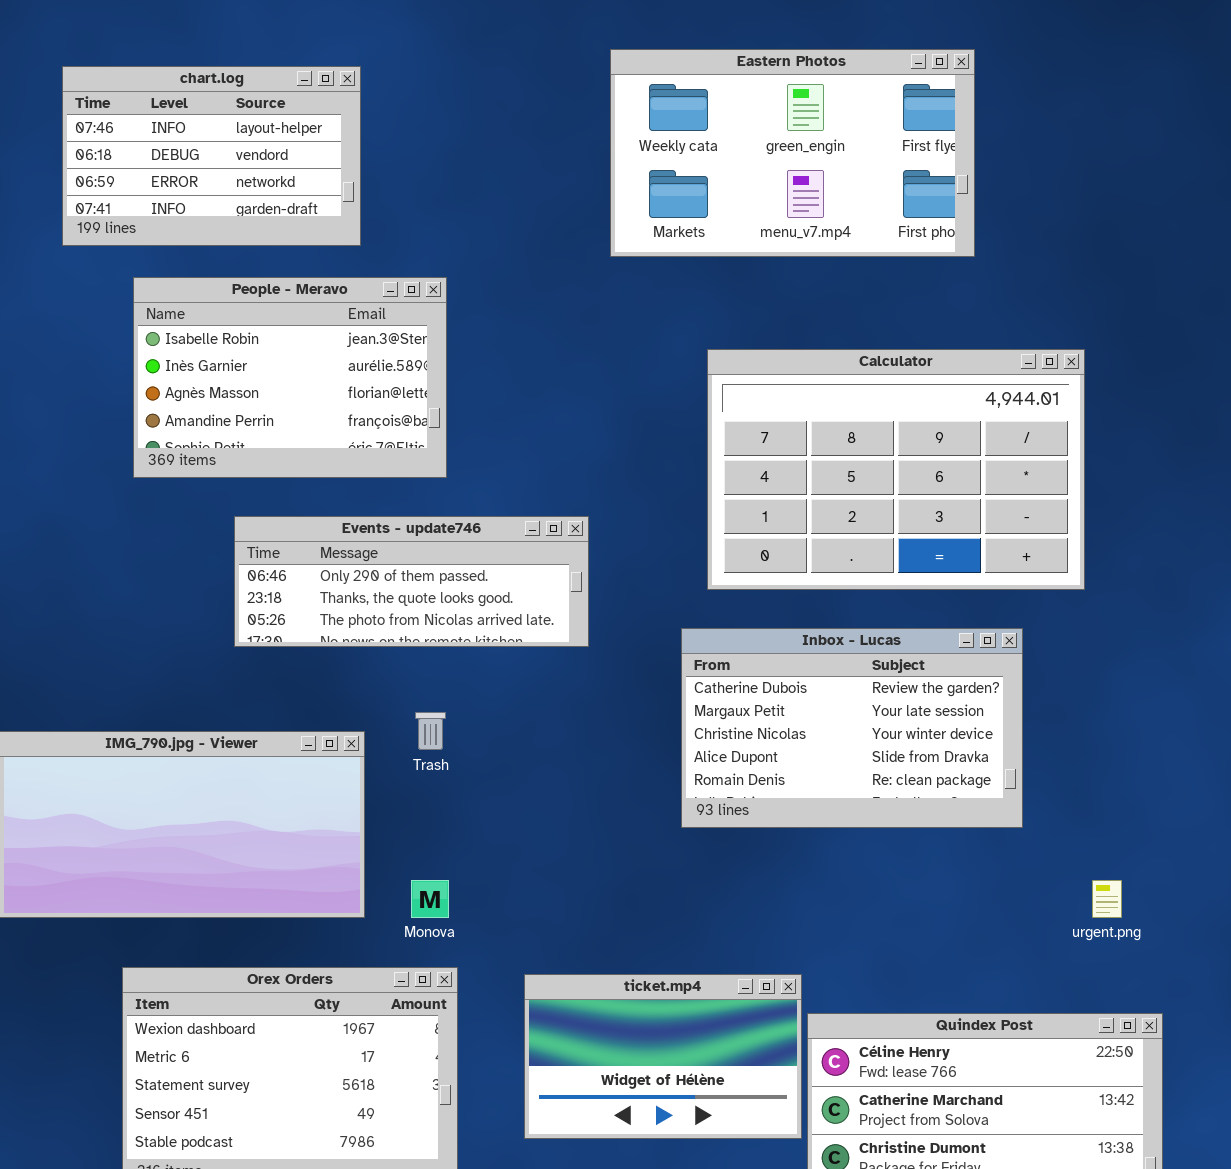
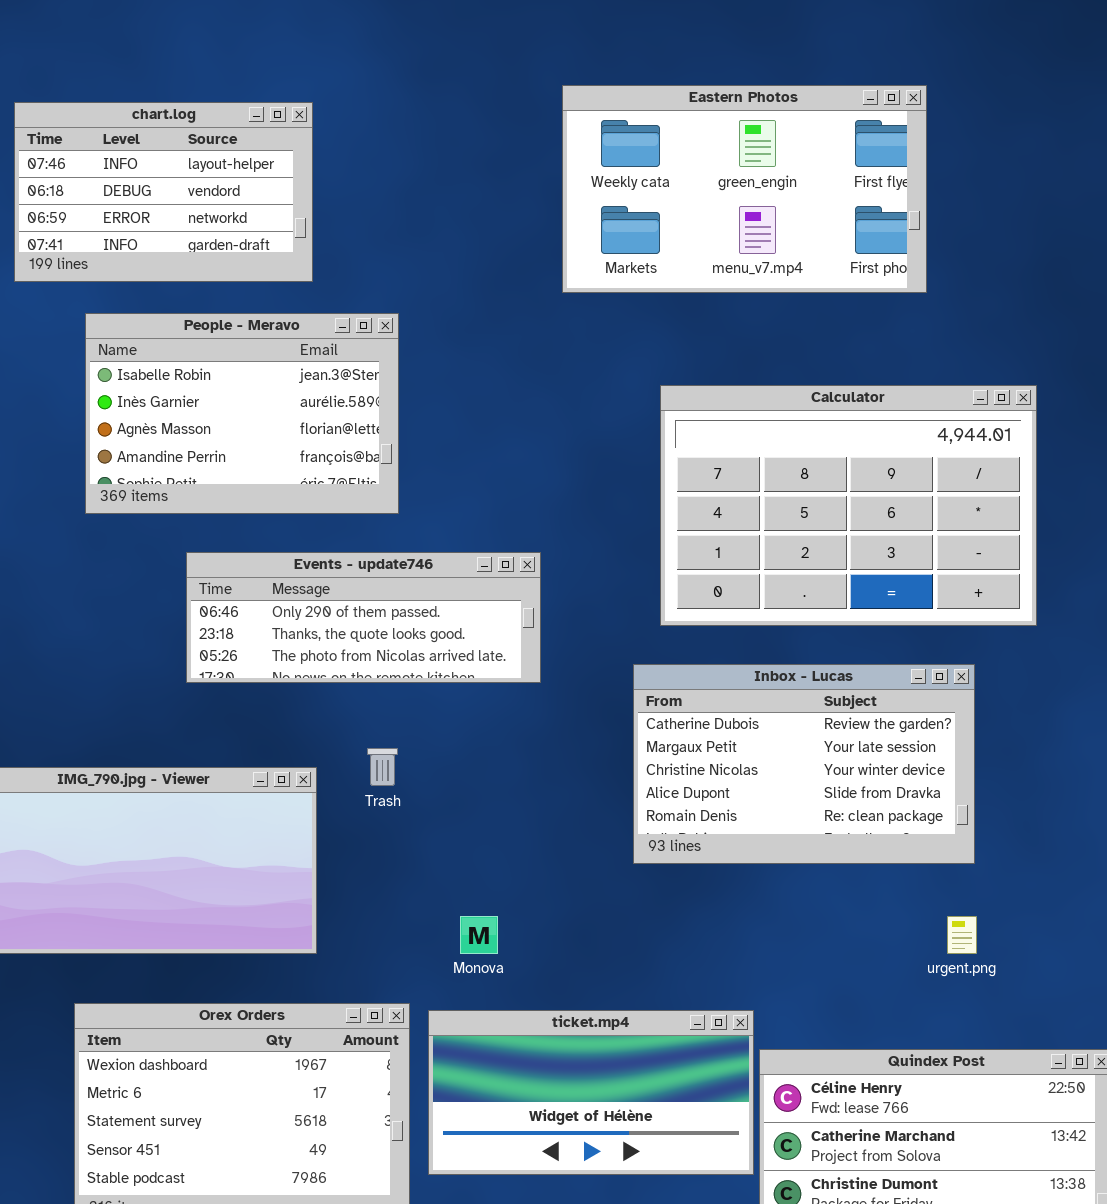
Monova: [411,880,449,918] -> [460,916,498,954], moved
urgent.png: [1092,880,1122,918] -> [947,916,977,954], moved
ticket.mp4: [524,974,802,1139] -> [428,1010,754,1175], resized

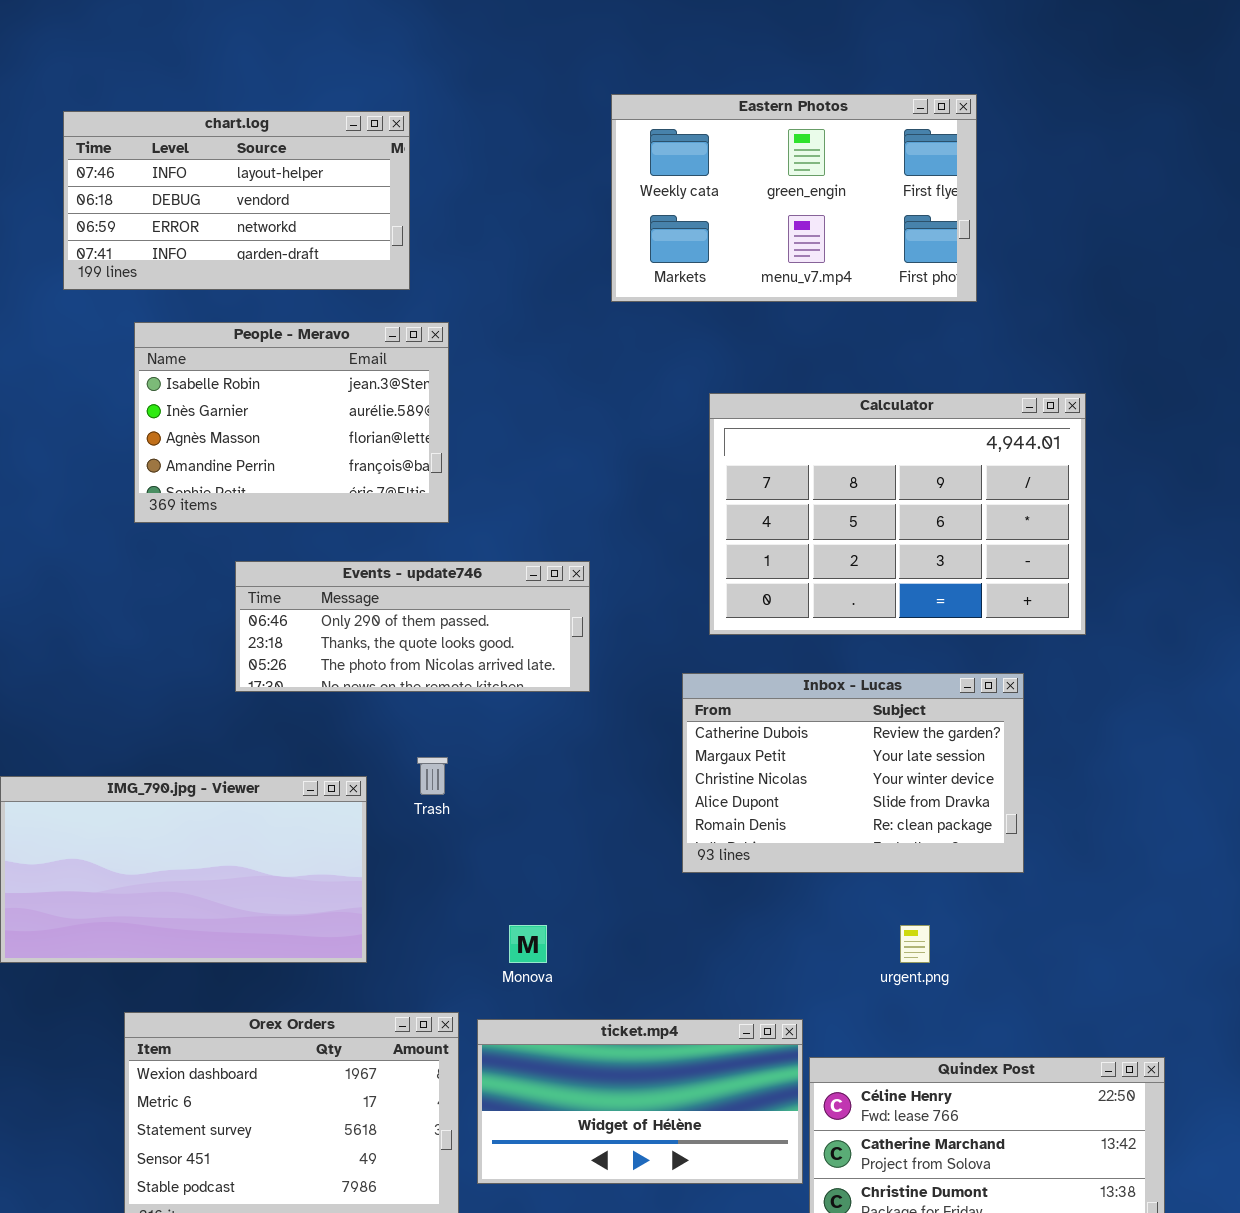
chart.log: [14,102,313,282] -> [63,111,410,290], resized
urgent.png: [947,916,977,954] -> [900,925,930,963], moved

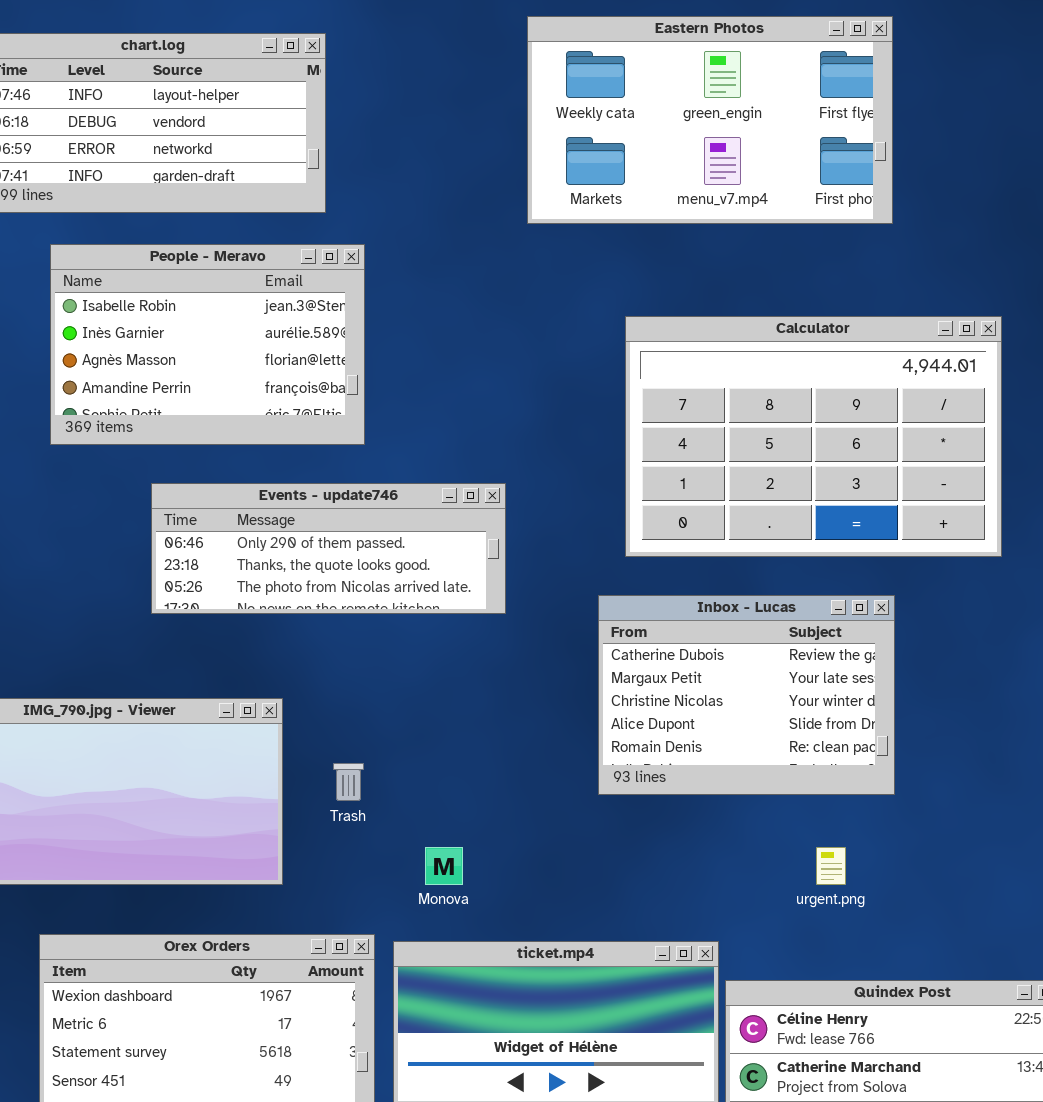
Inbox - Lucas: [682,673,1024,873] -> [598,595,895,795], resized
Trash: [417,757,448,795] -> [333,763,364,801], moved

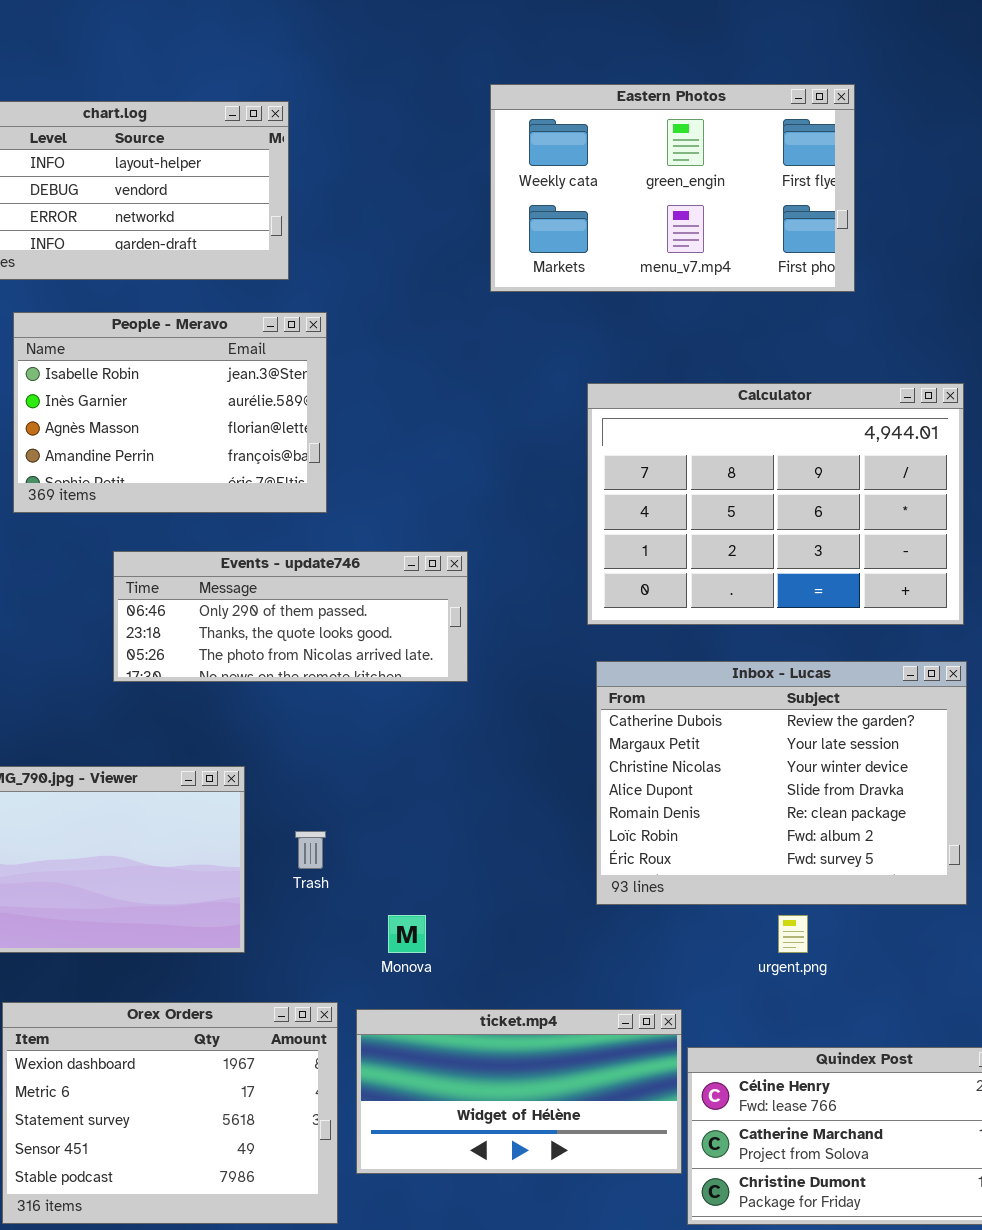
Inbox - Lucas: [598,595,895,795] -> [596,661,967,905], moved, resized

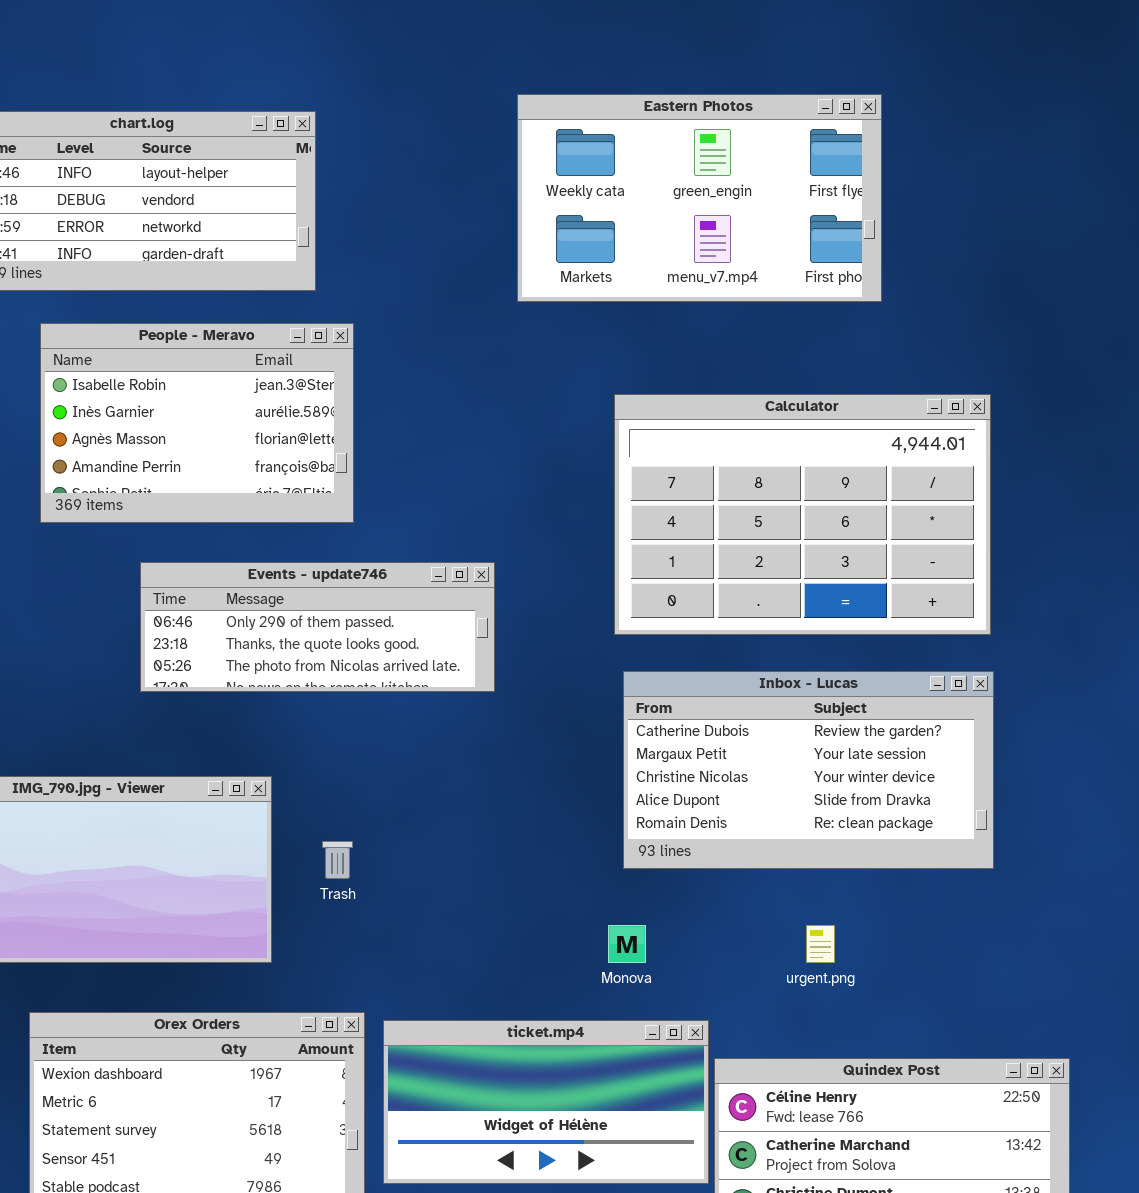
Inbox - Lucas: [596,661,967,905] -> [623,671,994,869], resized
Monova: [388,915,426,953] -> [608,925,646,963], moved

